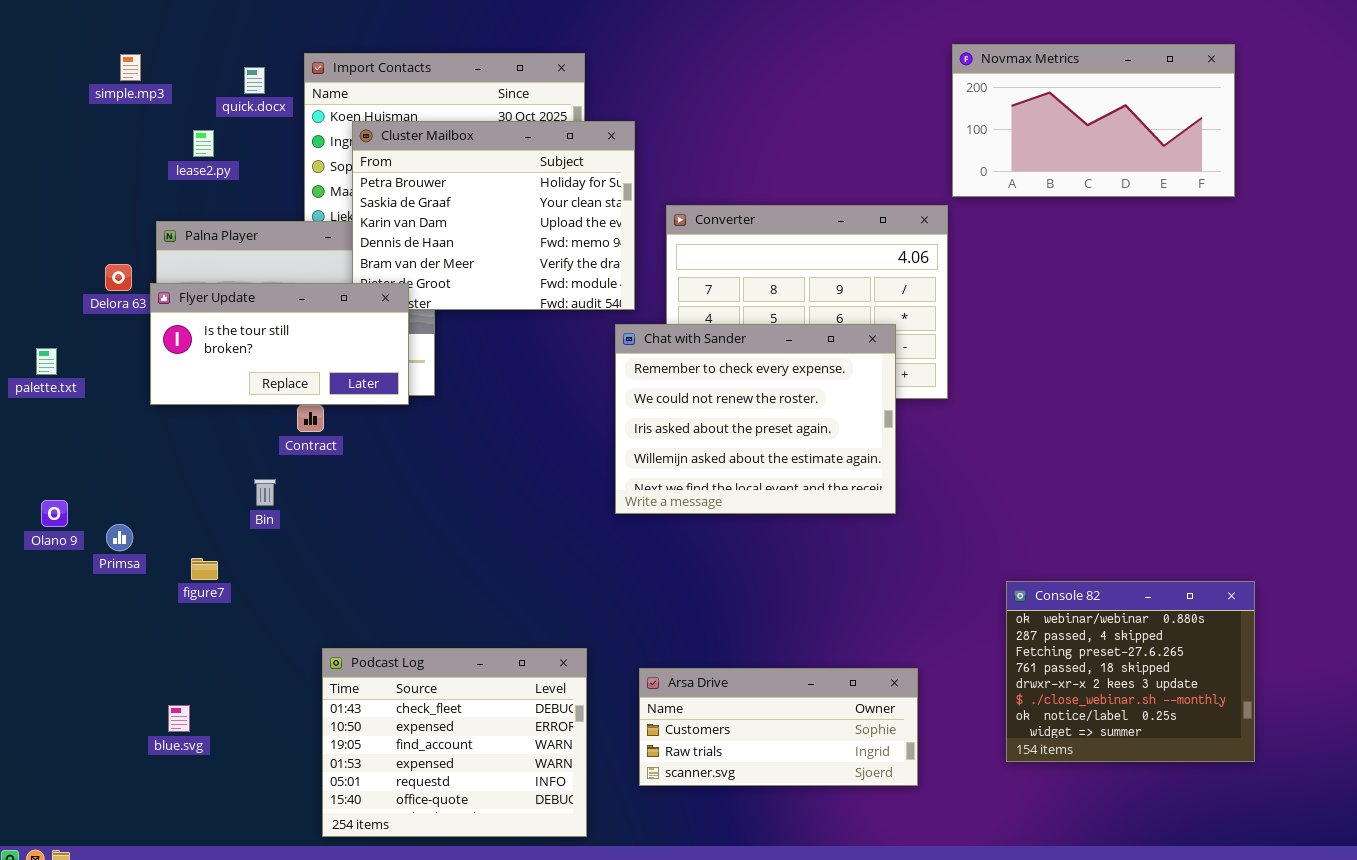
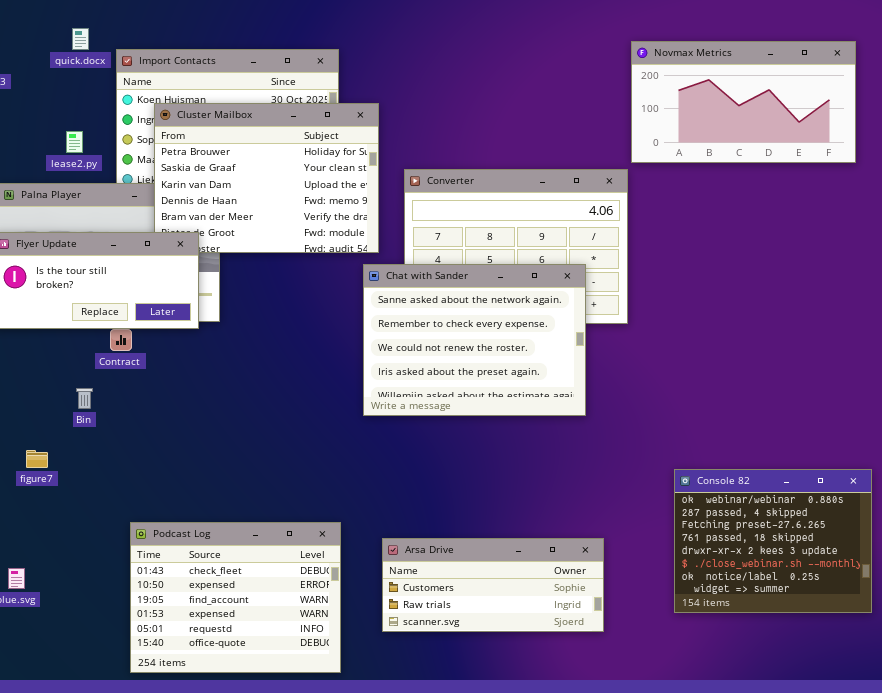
quick.docx: [244,67,265,94] -> [72,28,89,50], moved
lease2.py: [193,130,214,157] -> [66,131,83,153], moved
Chat with Sander: [615,324,896,514] -> [363,264,586,416], scrolled up 1 row

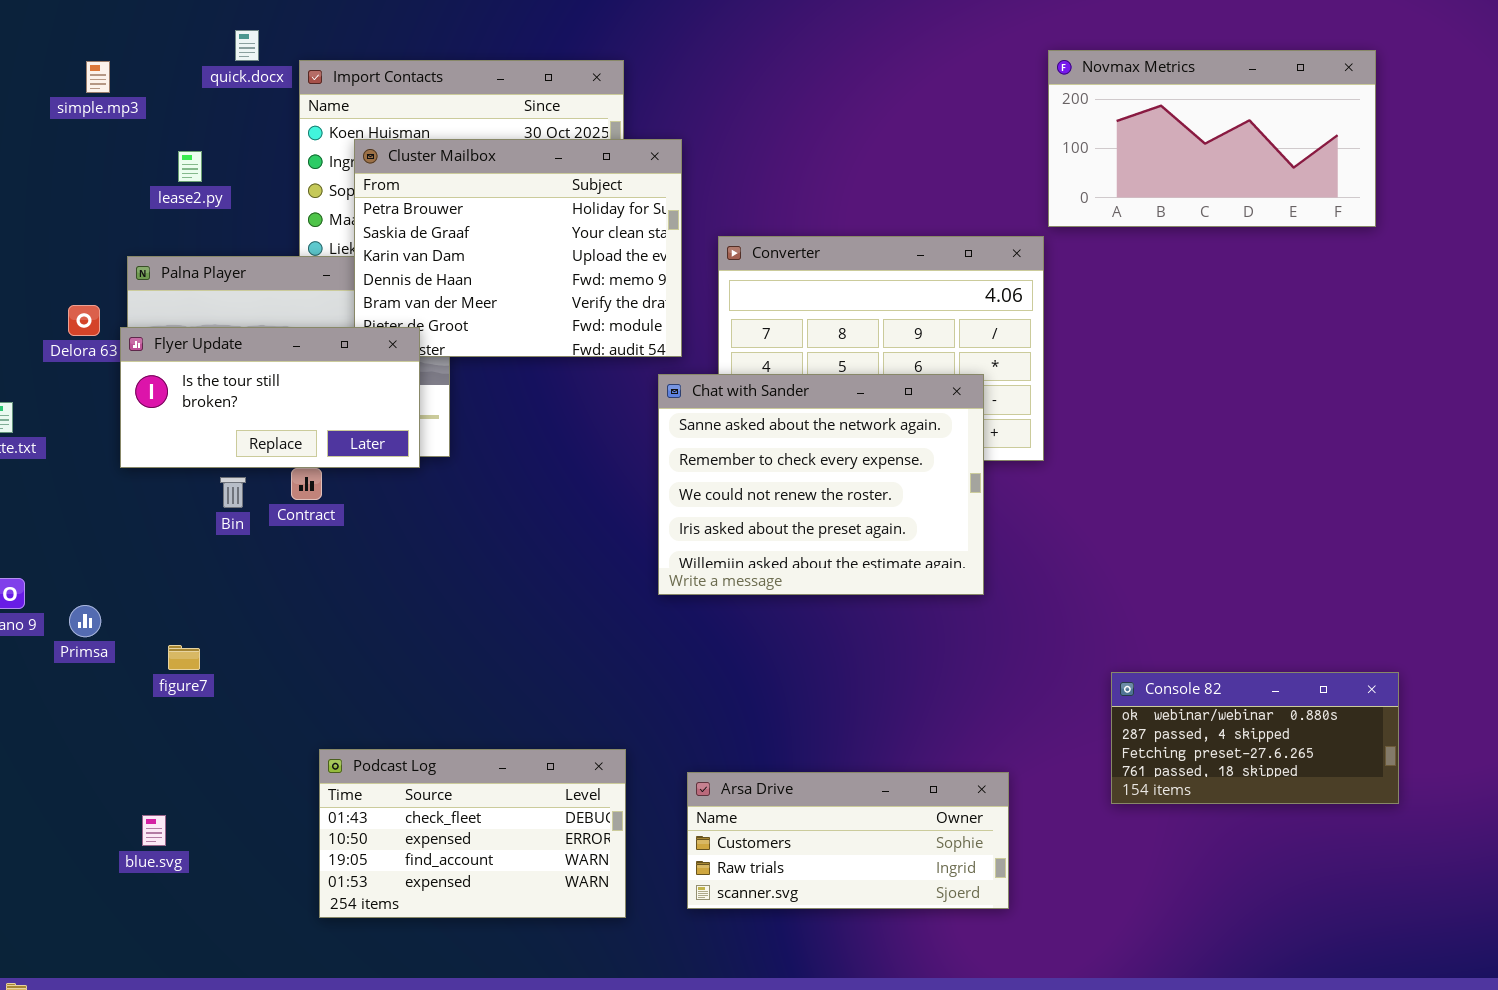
lease2.py: [66,131,83,153] -> [178,151,202,182], moved
Bin: [76,388,93,409] -> [220,477,246,508], moved
Console 82: [674,469,872,613] -> [1111,672,1399,804], resized
Podcast Log: [130,522,341,673] -> [319,749,626,918], resized

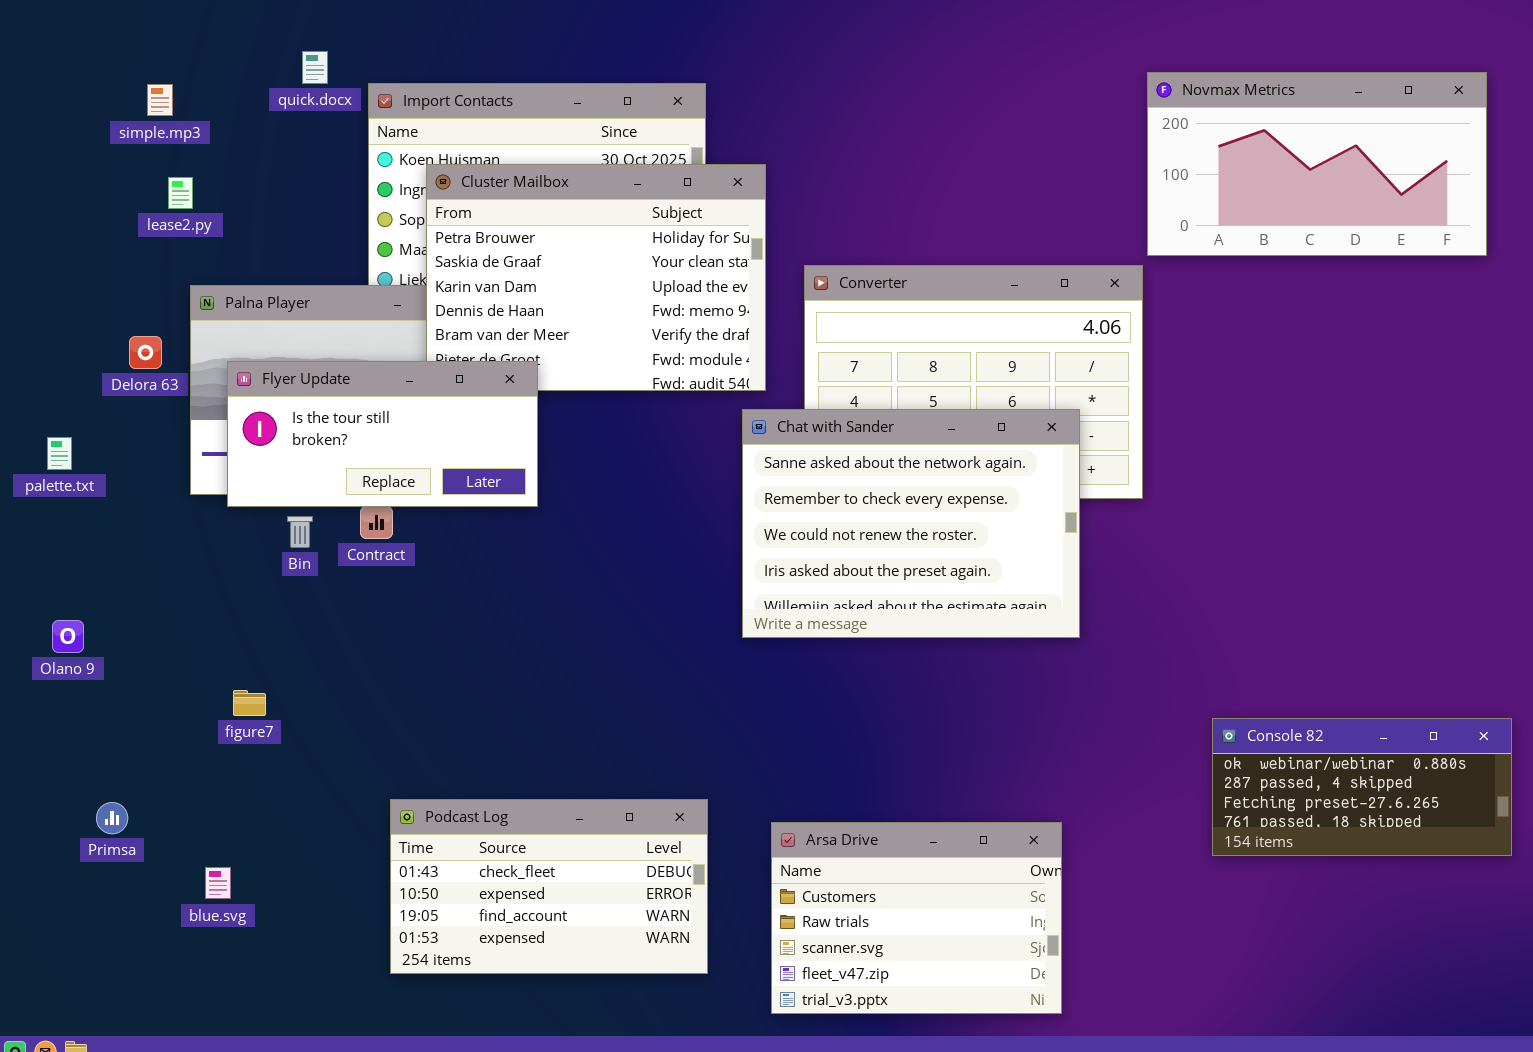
lease2.py: [178,151,202,182] -> [168,177,193,209], moved
Flyer Update: [120,327,420,468] -> [227,361,538,507], moved
Primsa: [69,605,101,637] -> [96,802,128,834], moved
Arsa Drive: [687,772,1009,909] -> [771,822,1062,1014], resized

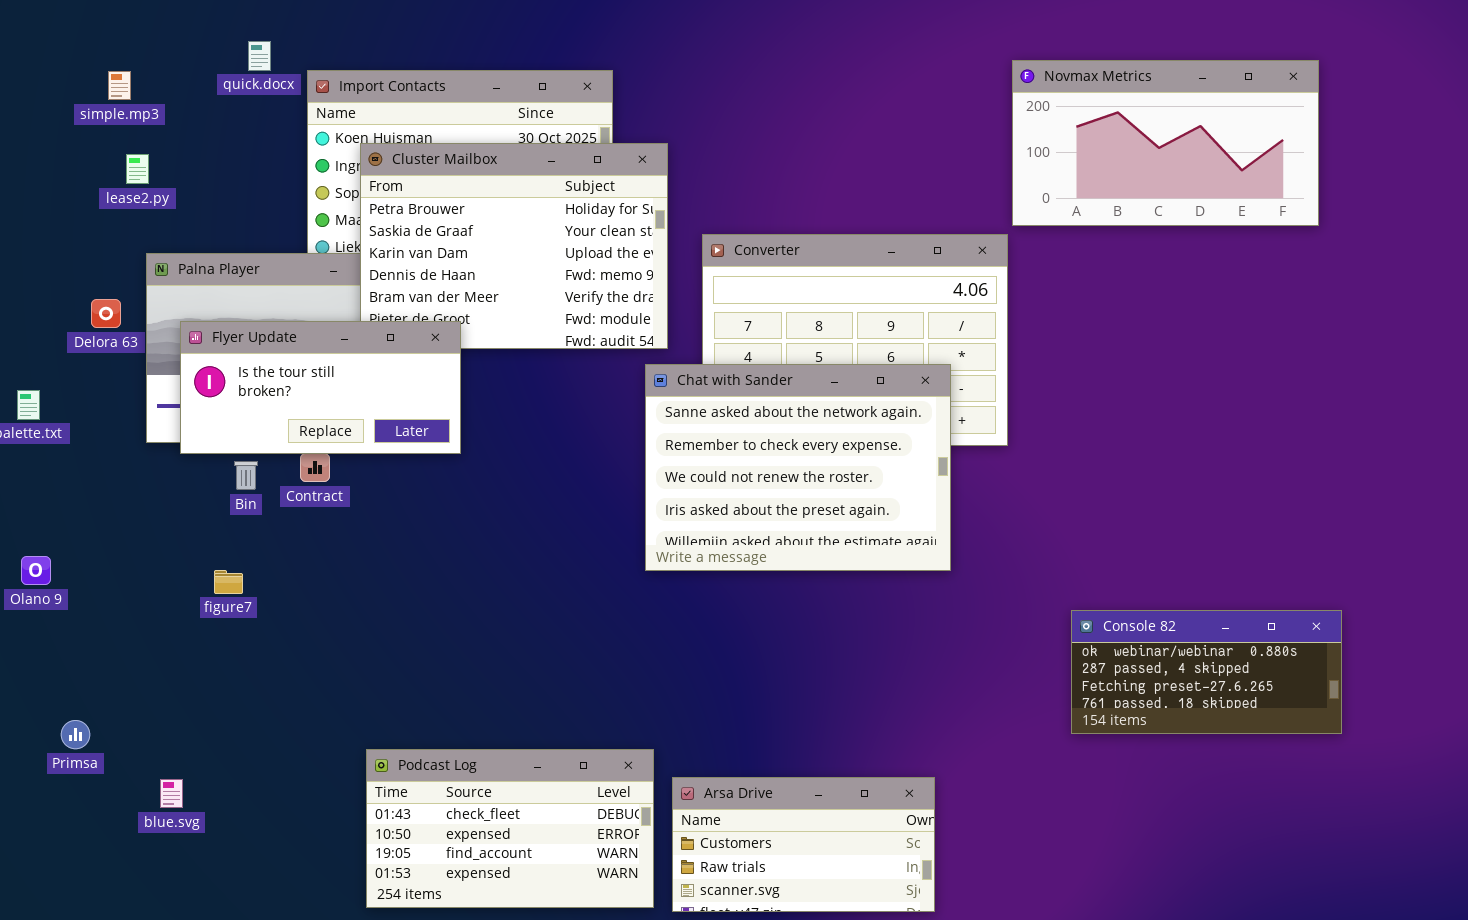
figure7: [233,690,266,716] -> [214,570,243,594], moved
Console 82: [1212,718,1512,856] -> [1071,610,1342,734], moved
Podcast Log: [390,799,708,974] -> [366,749,654,908], moved
Arsa Drive: [771,822,1062,1014] -> [672,777,935,912], resized

